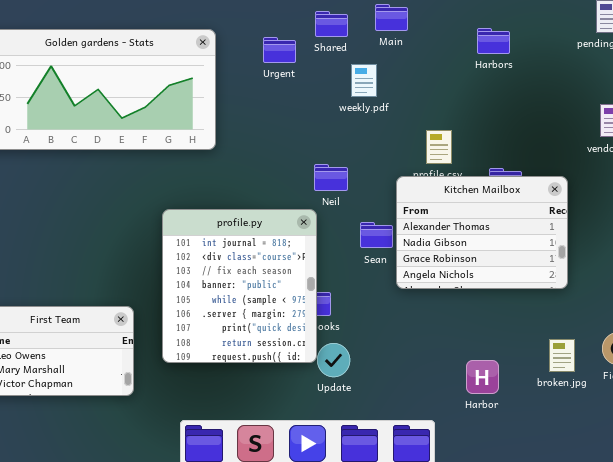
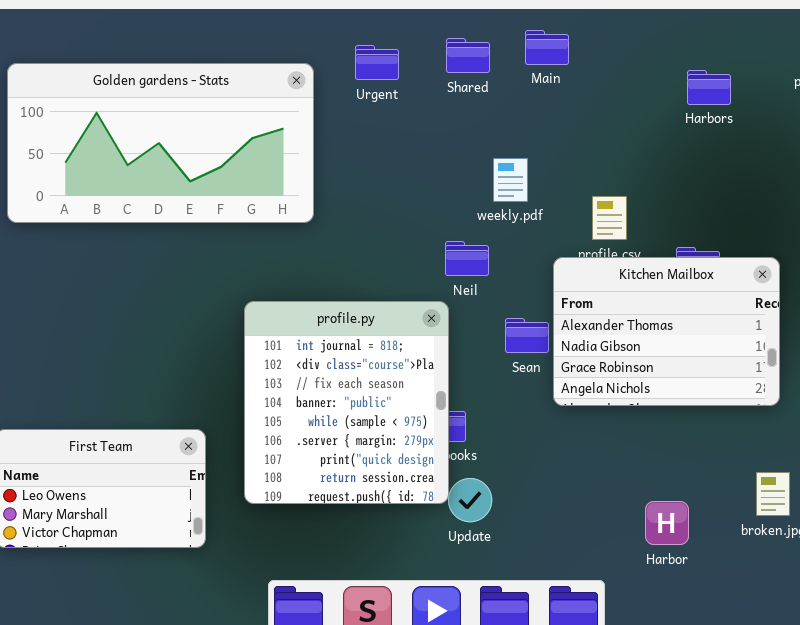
Harbors: [477,28,510,54] -> [687,70,731,105], moved
Urgent: [263,37,296,63] -> [355,45,399,80], moved
weekly.pdf: [351,64,377,97] -> [493,158,528,202], moved

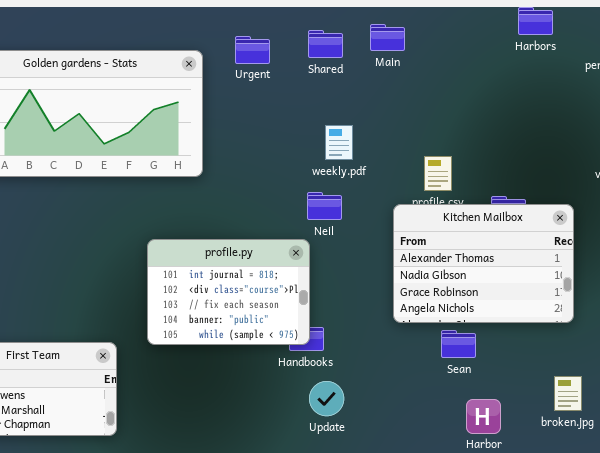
Harbors: [687,70,731,105] -> [518,7,553,35], moved
weekly.pdf: [493,158,528,202] -> [325,125,353,160], moved
profile.py: [244,301,449,504] -> [147,239,310,345], resized
Sean: [505,318,549,353] -> [441,330,476,358], moved

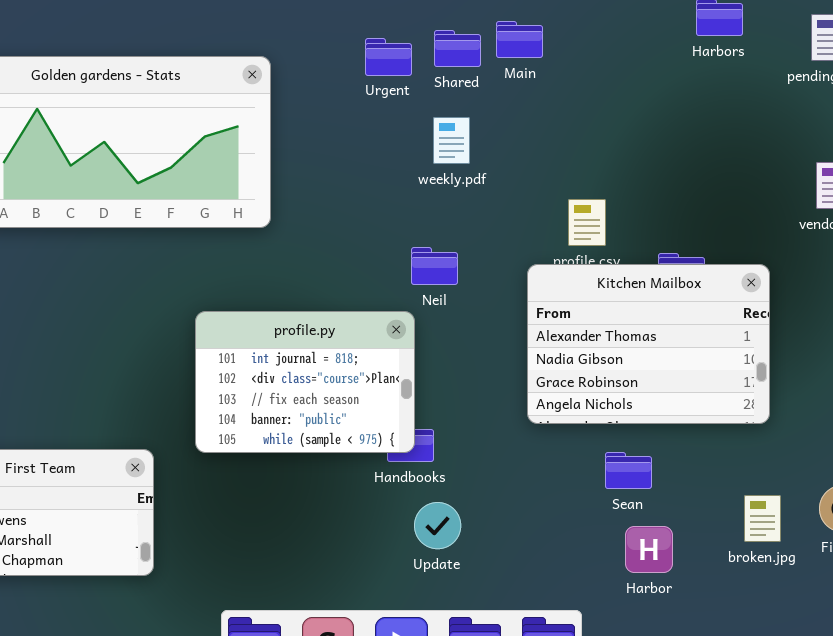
Shared: [308,30,343,58] -> [434,30,481,67], moved
Urgent: [235,36,270,64] -> [365,38,412,76], moved
weekly.pdf: [325,125,353,160] -> [433,117,470,164], moved
Sean: [441,330,476,358] -> [605,452,652,489], moved

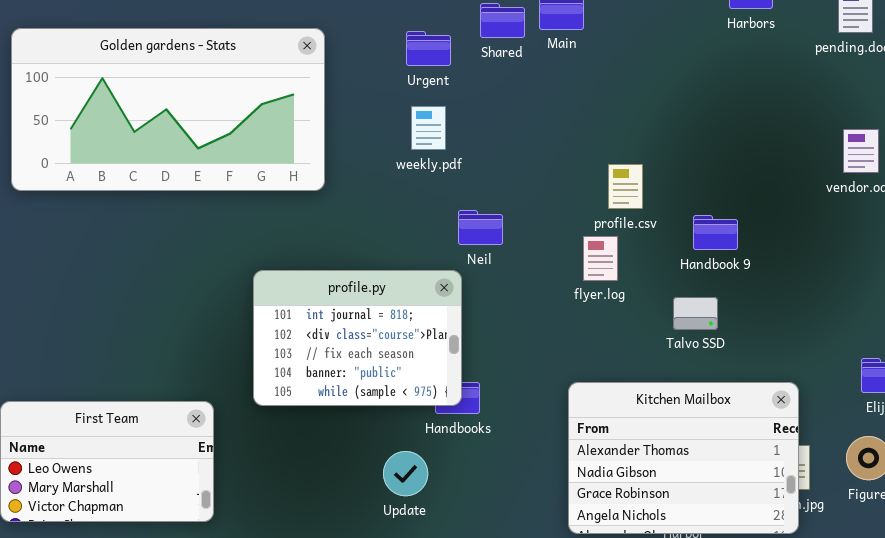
Urgent: [365,38,412,76] -> [406,31,451,66], moved
weekly.pdf: [433,117,470,164] -> [411,106,446,150], moved
Kitchen Mailbox: [527,264,770,424] -> [568,382,799,534], moved
Update: [414,502,461,549] -> [383,451,428,496], moved

